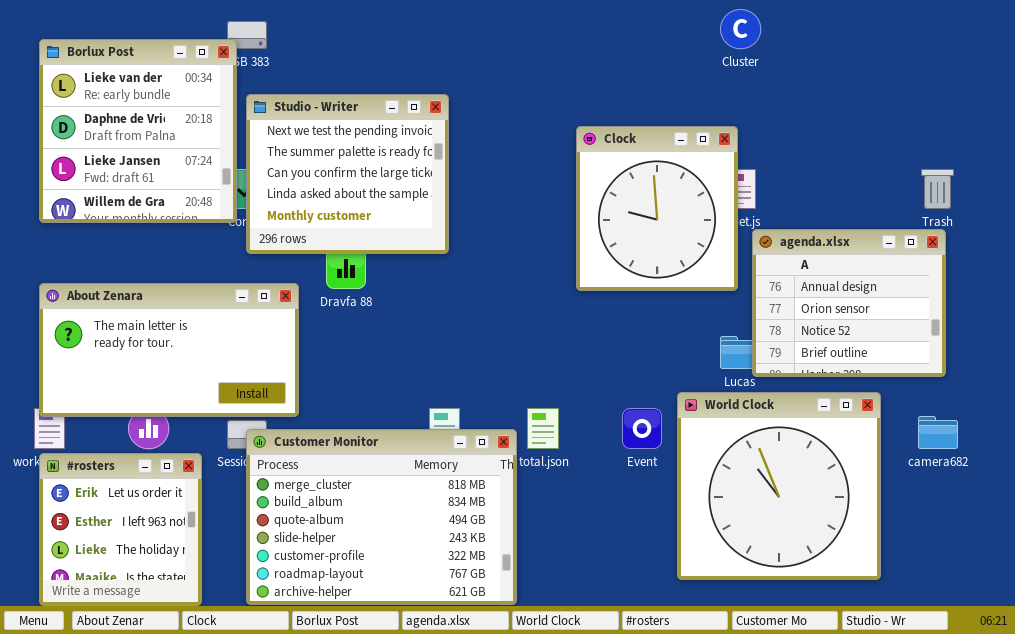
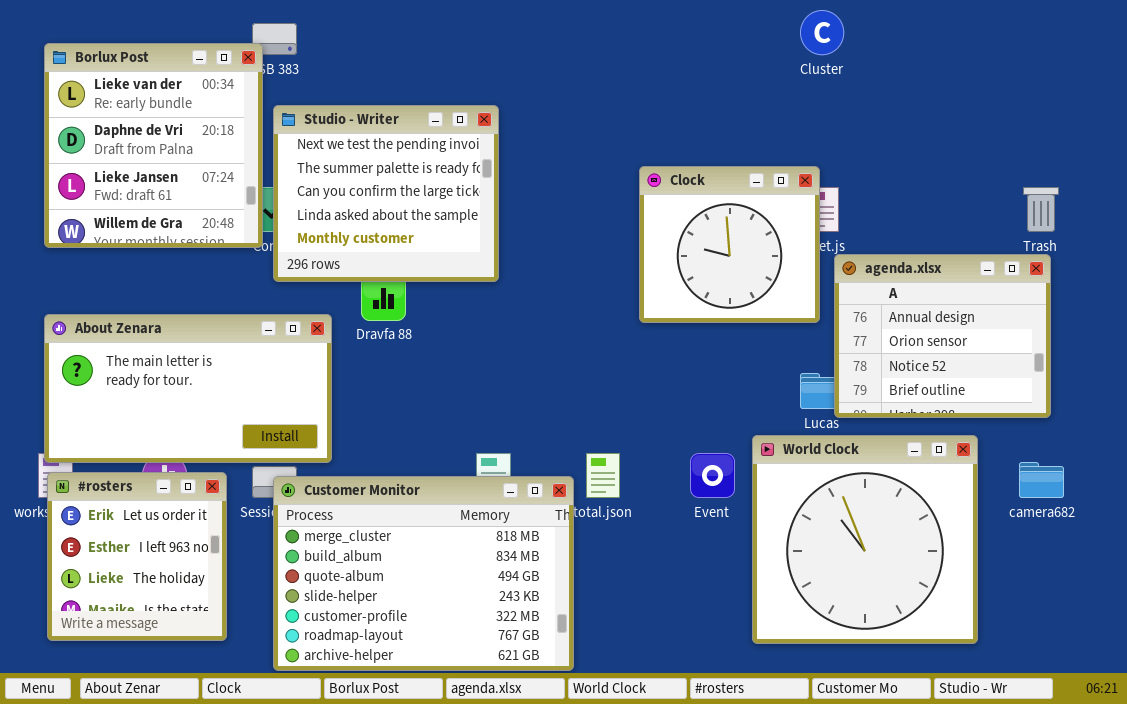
Clock: [576,126,738,291] -> [639,166,820,323], resized
#rosters: [39,453,202,606] -> [47,472,227,641], moved

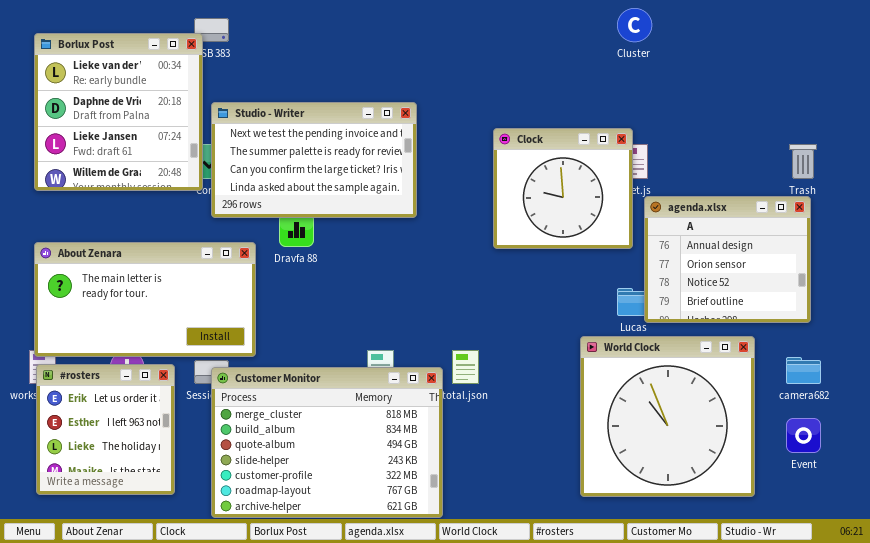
Studio - Writer: [273,105,499,282] -> [211,102,417,218], resized
Event: [690,453,735,498] -> [786,418,821,453], moved

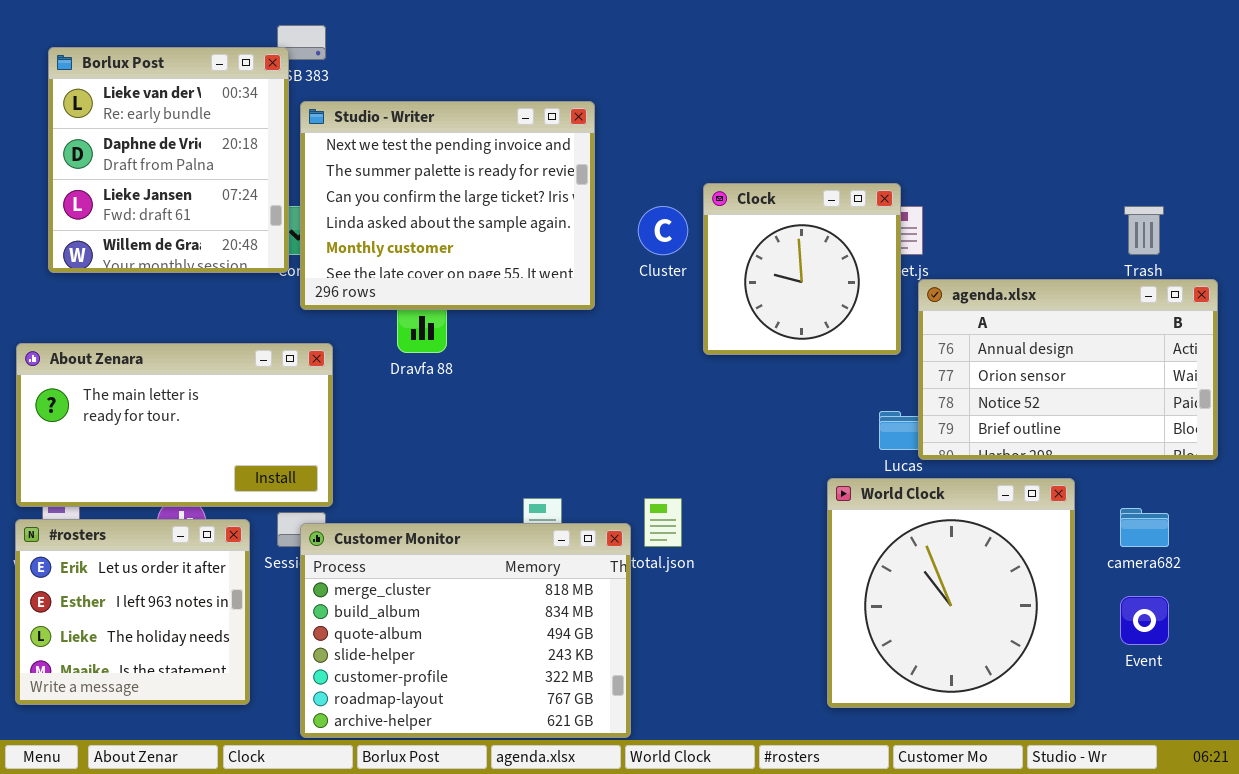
Cluster: [617,8,652,42] -> [638,206,688,255], moved
Studio - Writer: [211,102,417,218] -> [300,101,595,310], resized
agenda.xlsx: [644,196,811,323] -> [918,279,1218,460], resized
About Zenara: [34,242,256,357] -> [16,343,333,507], moved
#rosters: [36,364,175,495] -> [15,519,250,705], resized

